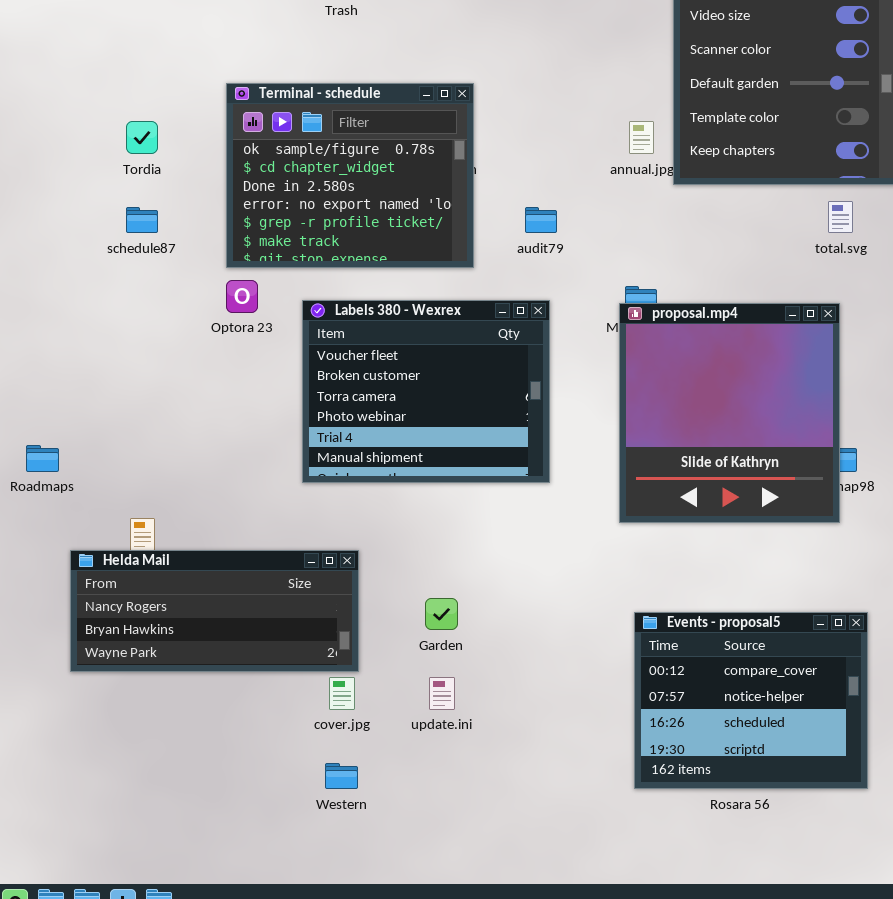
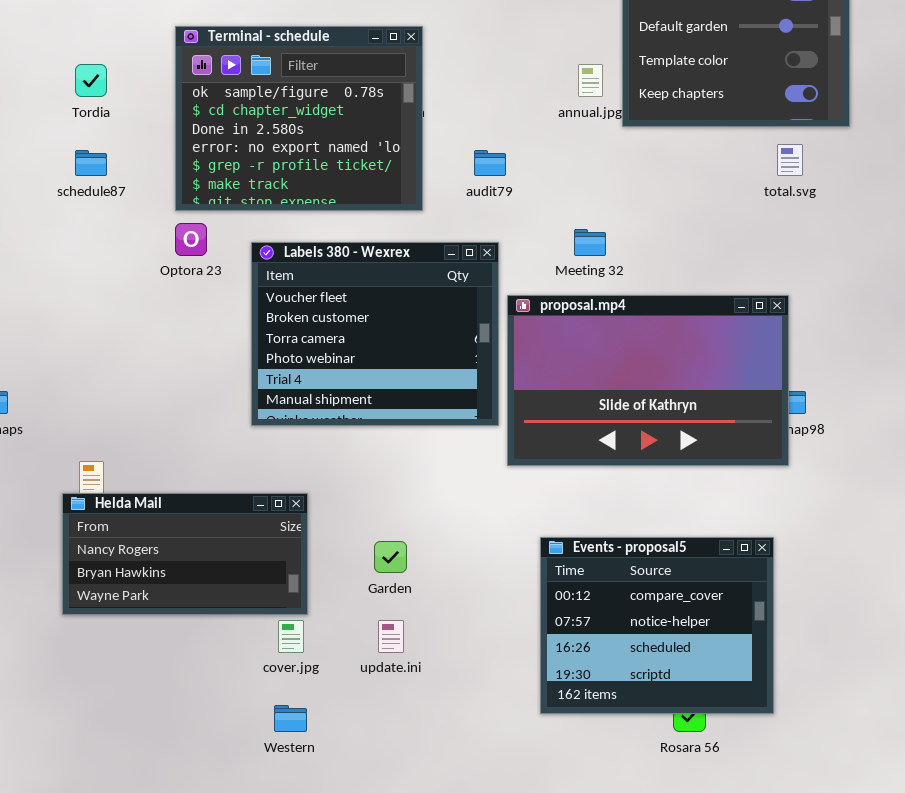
proposal.mp4: [619,303,840,523] -> [507,295,789,466], resized
Helda Mail: [70,550,359,672] -> [62,493,308,615], resized
Events - proposal5: [634,612,868,789] -> [540,537,774,714], moved

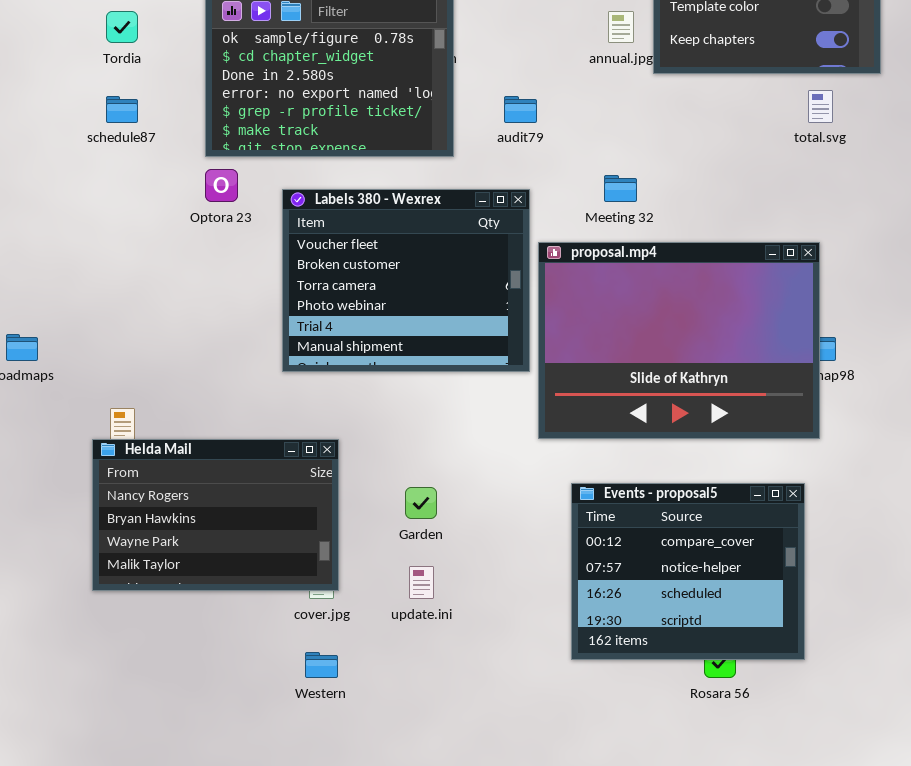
proposal.mp4: [507,295,789,466] -> [538,242,820,439], resized
Helda Mail: [62,493,308,615] -> [92,439,339,591], resized

